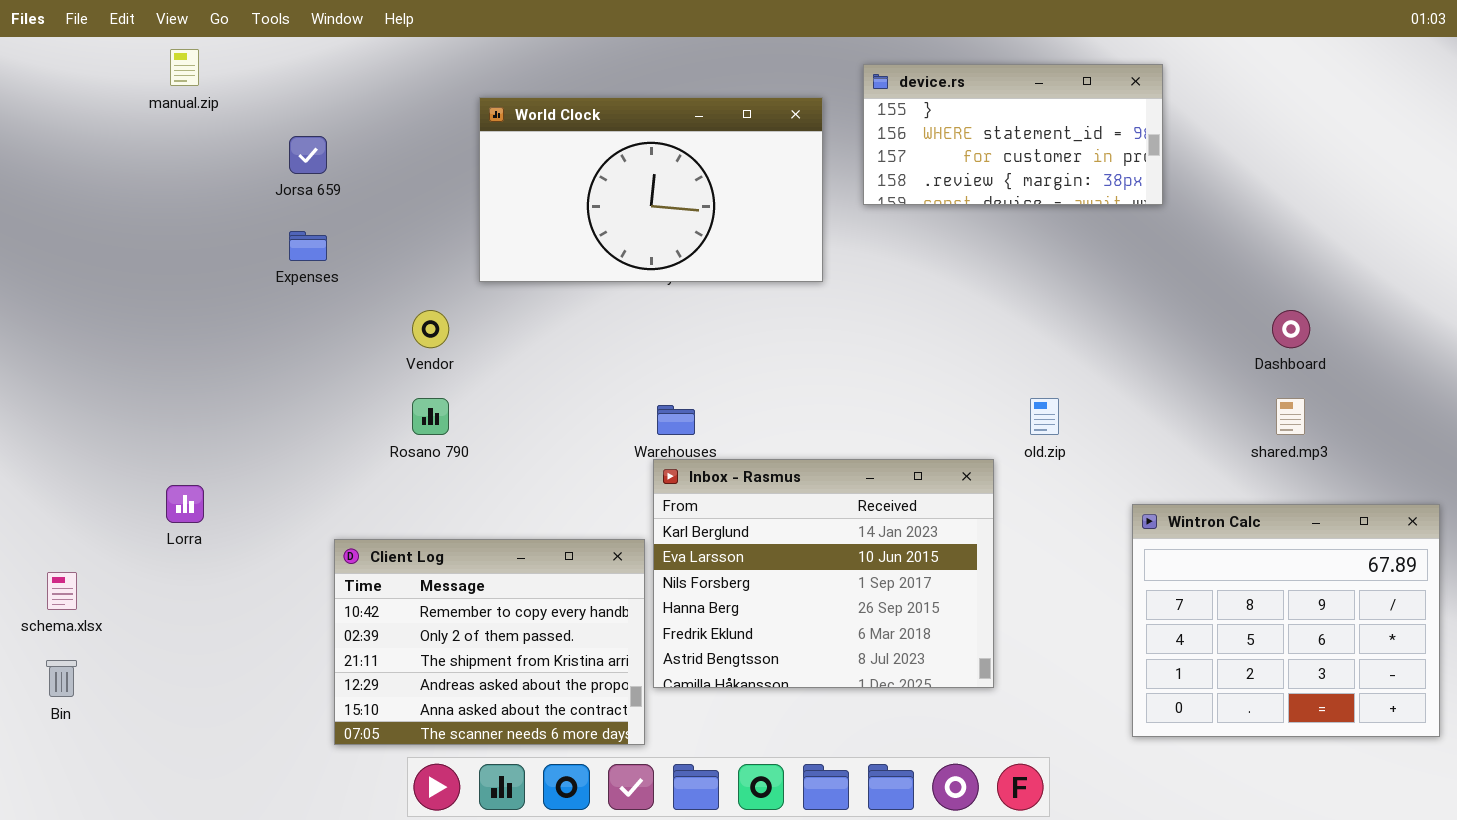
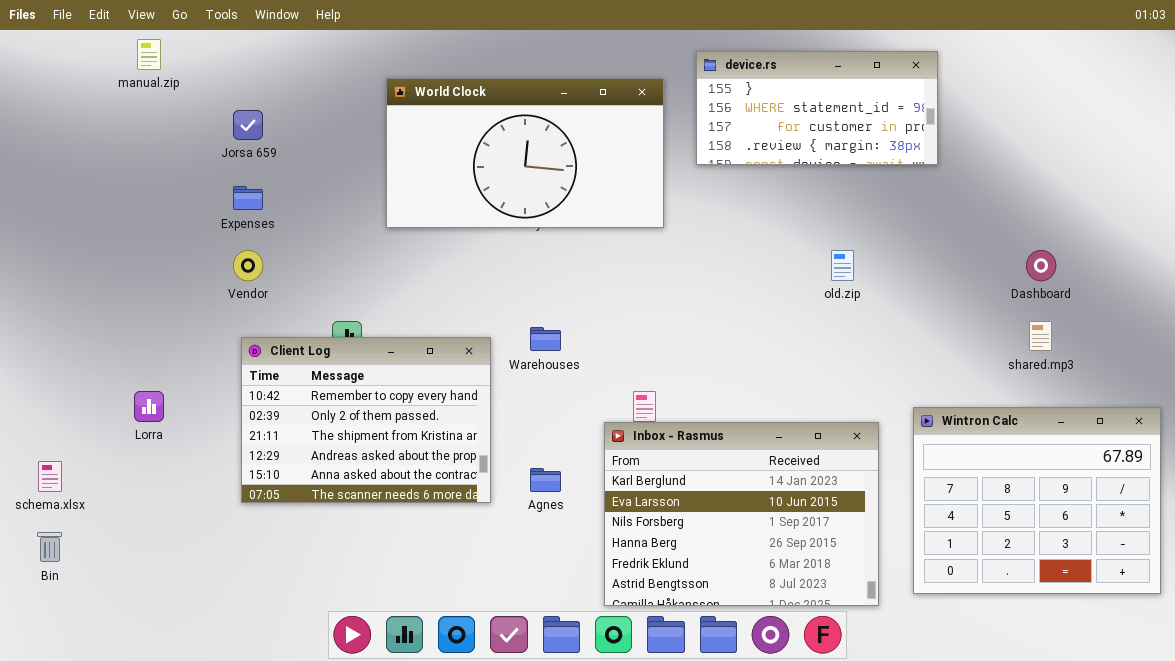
Vendor: [412,310,449,348] -> [233,250,263,281], moved
old.zip: [1030,398,1059,435] -> [831,250,854,281], moved
Inbox - Rasmus: [653,459,994,688] -> [604,422,879,606], moved
Client Log: [334,539,645,745] -> [241,337,491,503], moved

